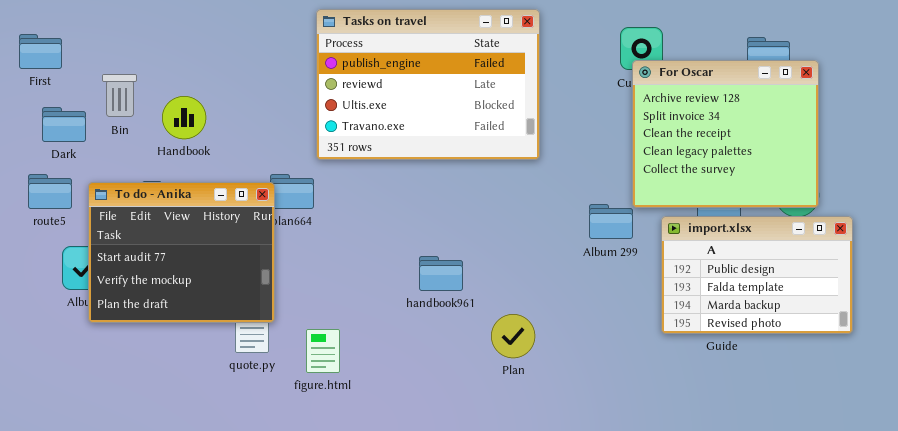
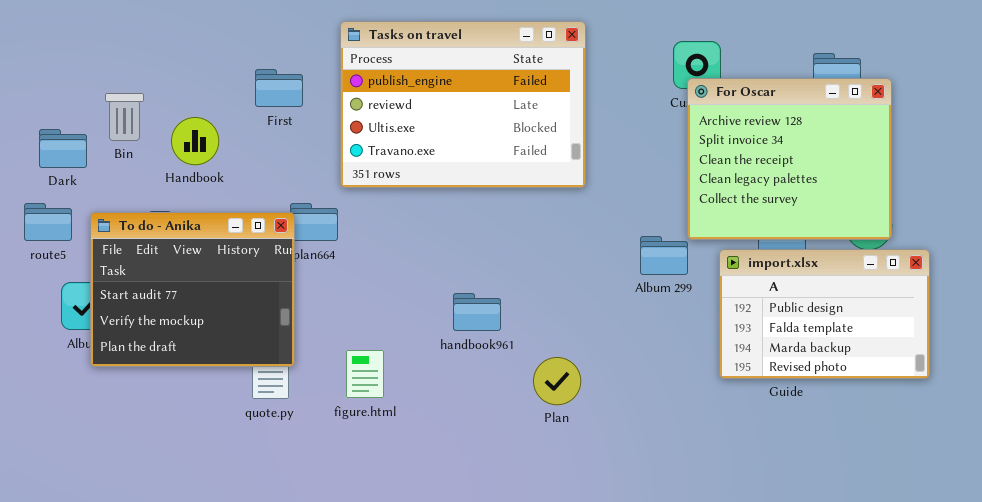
First: [19,34,62,69] -> [255,69,303,107], moved
figure.html: [306,329,340,373] -> [346,350,384,398], moved

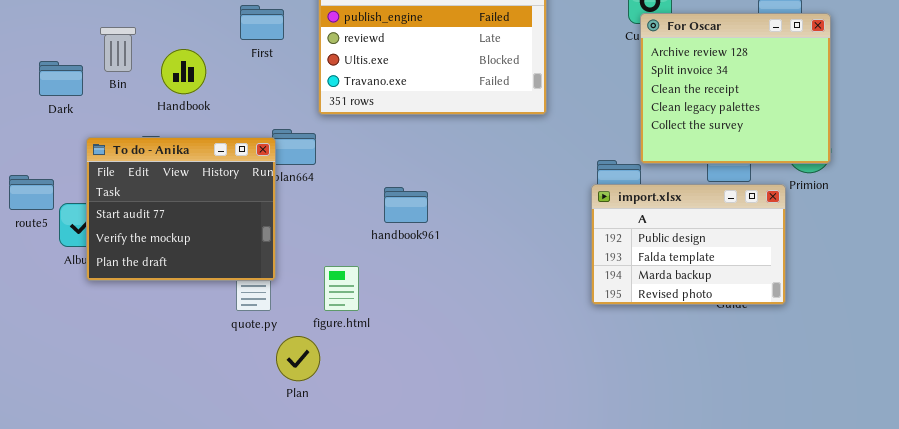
route5: [24,203,72,241] -> [9,175,54,210], moved
import.xlsx: [719,249,930,379] -> [591,184,786,305], moved
handbook961: [453,293,501,331] -> [384,187,428,223], moved
Plan: [533,357,581,405] -> [276,336,320,381], moved

